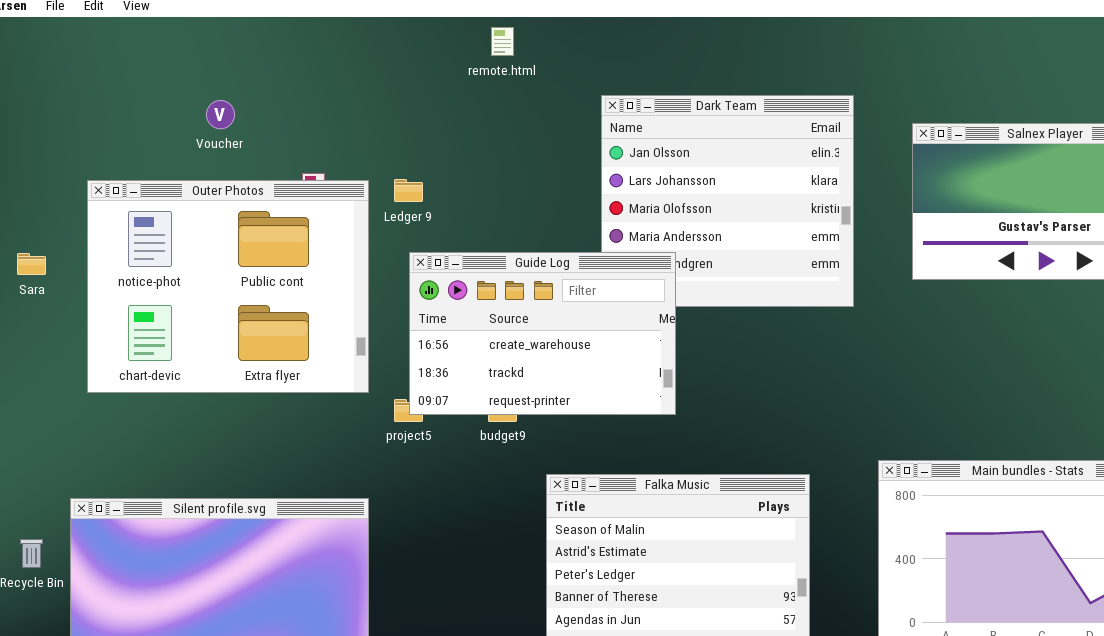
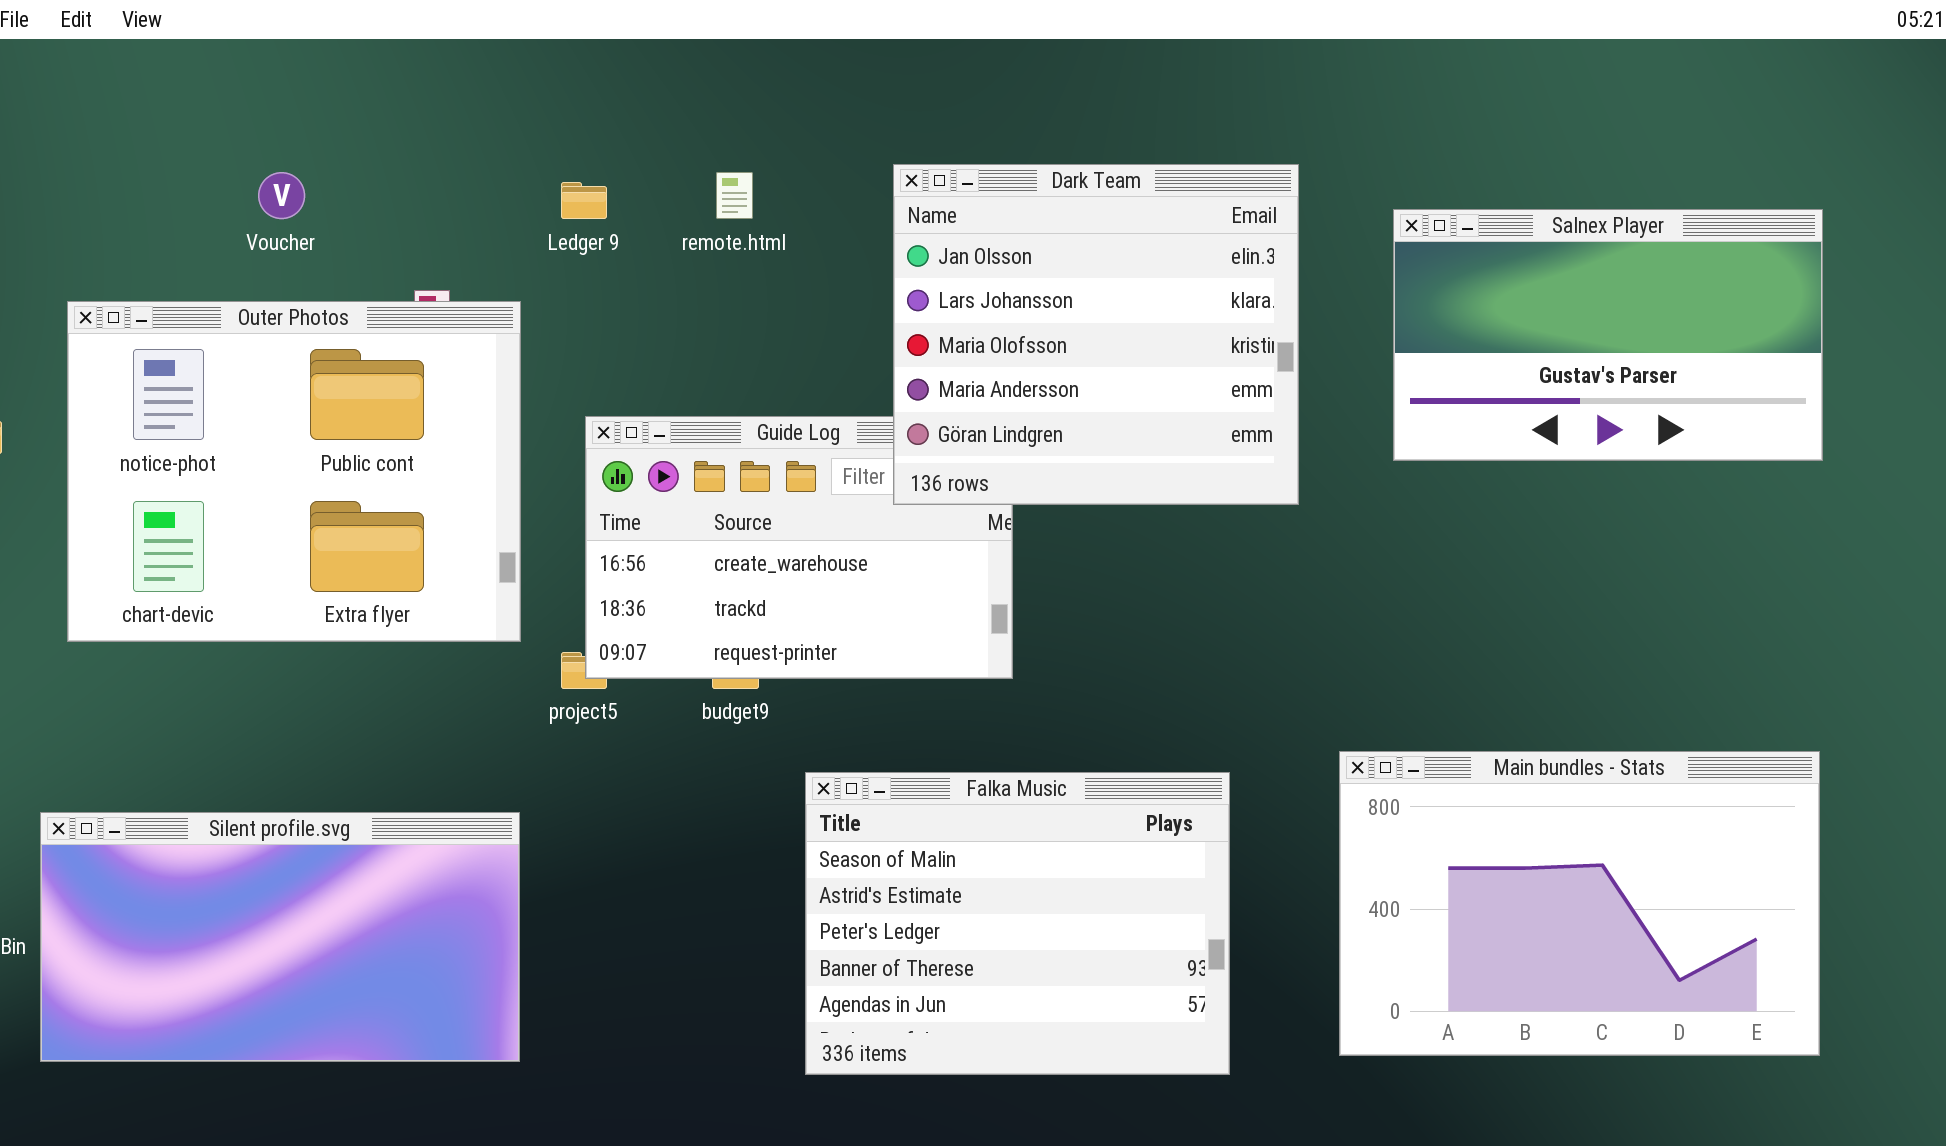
remote.html: [491,27,514,56] -> [716,172,753,219], moved
Dark Team: [601,95,854,307] -> [893,164,1299,505], raised
Ledger 9: [394,179,423,202] -> [561,182,607,219], moved

